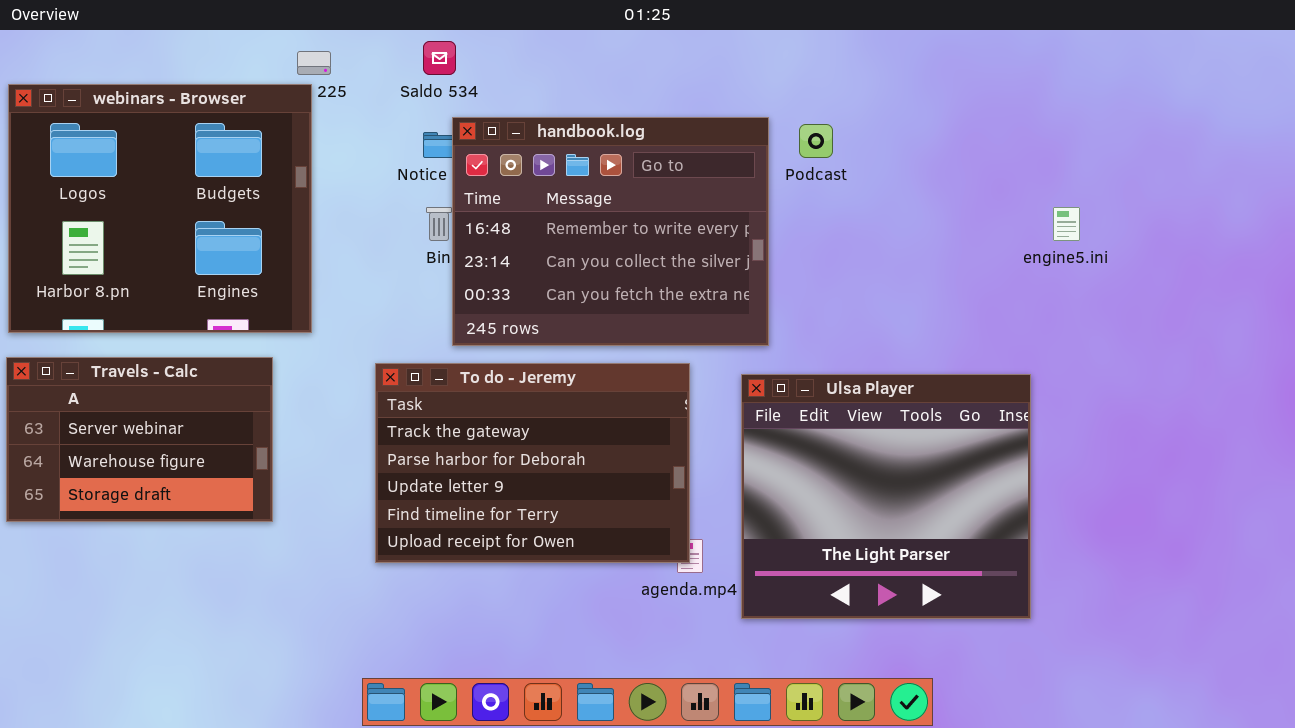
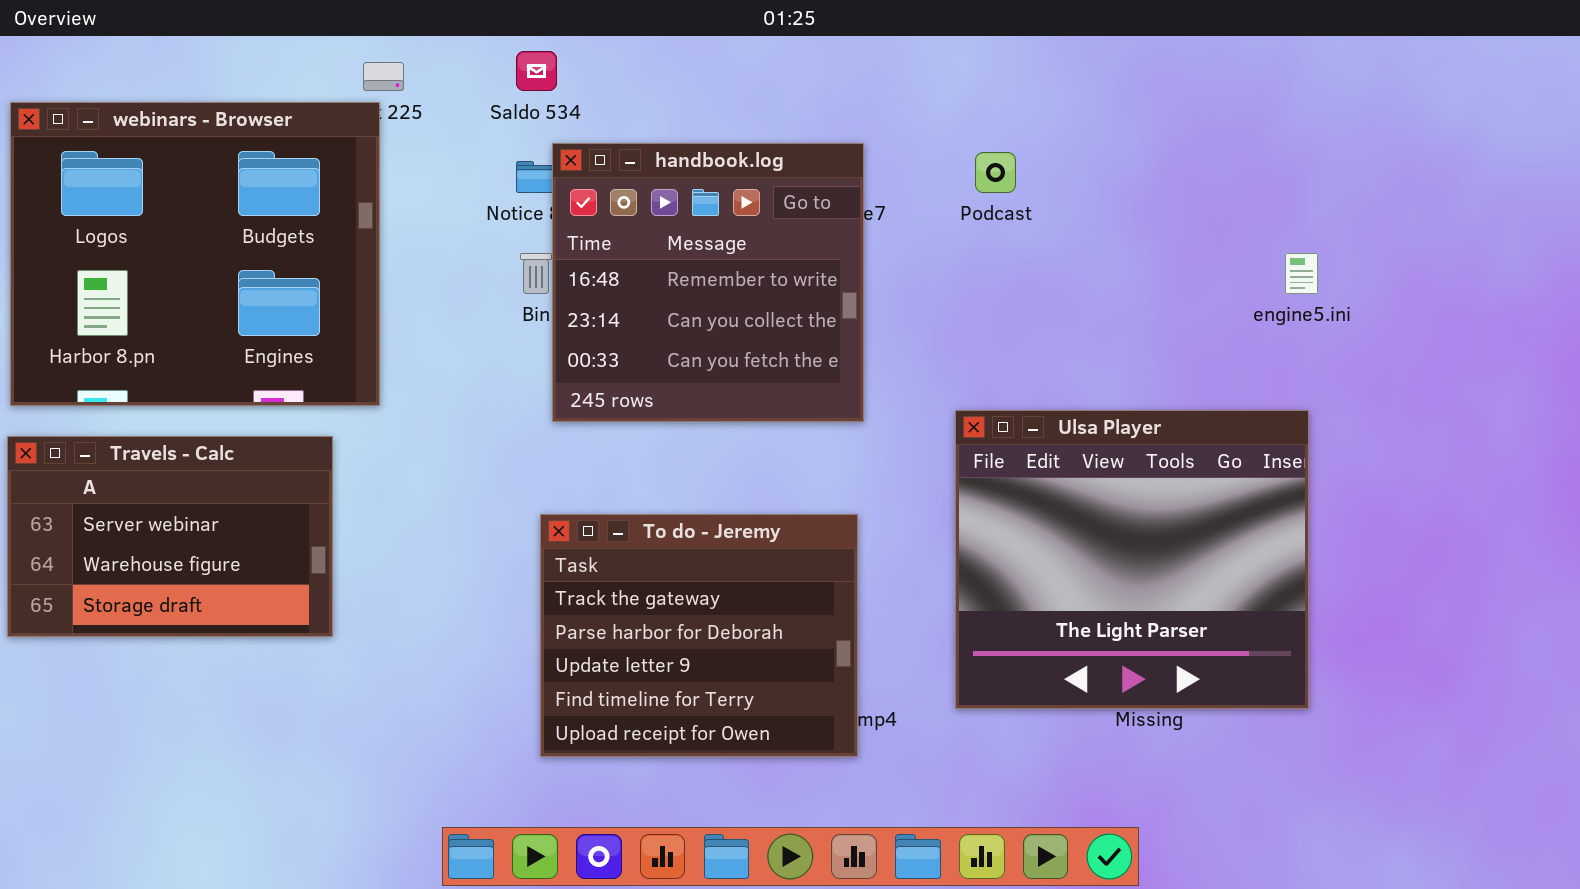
handbook.log: [452,117,769,346] -> [552,143,864,422], resized
To do - Jeremy: [375,363,690,563] -> [540,514,858,757], moved, resized
Ulsa Player: [741,374,1031,619] -> [955,410,1309,709], moved

